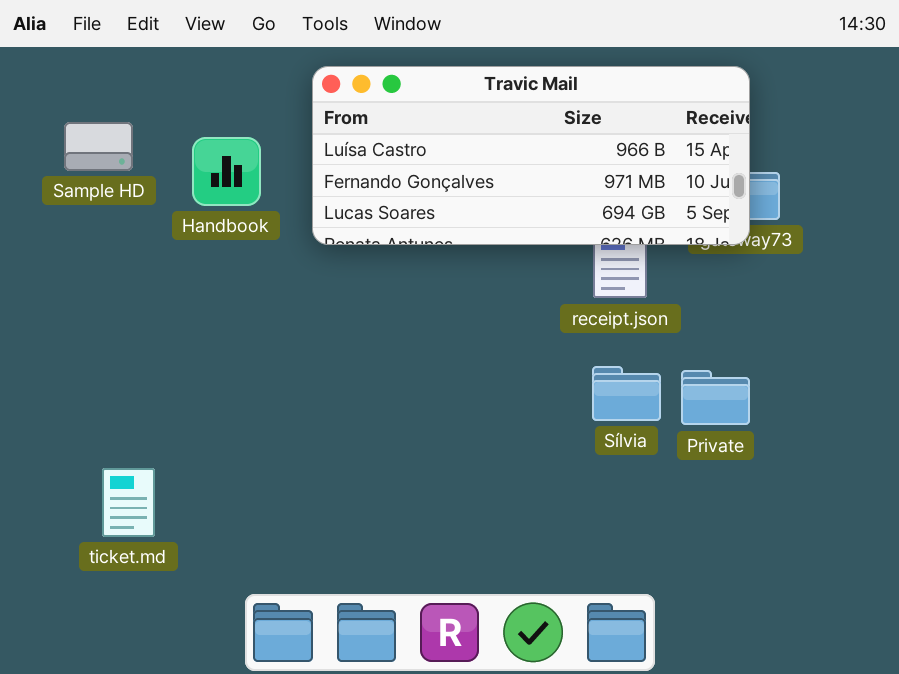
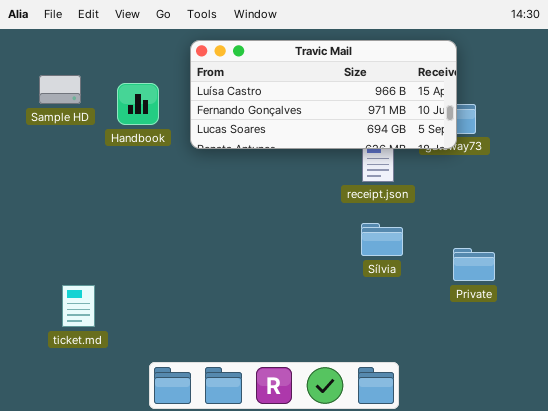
Private: [681,370,750,425] -> [453,248,495,281], moved

